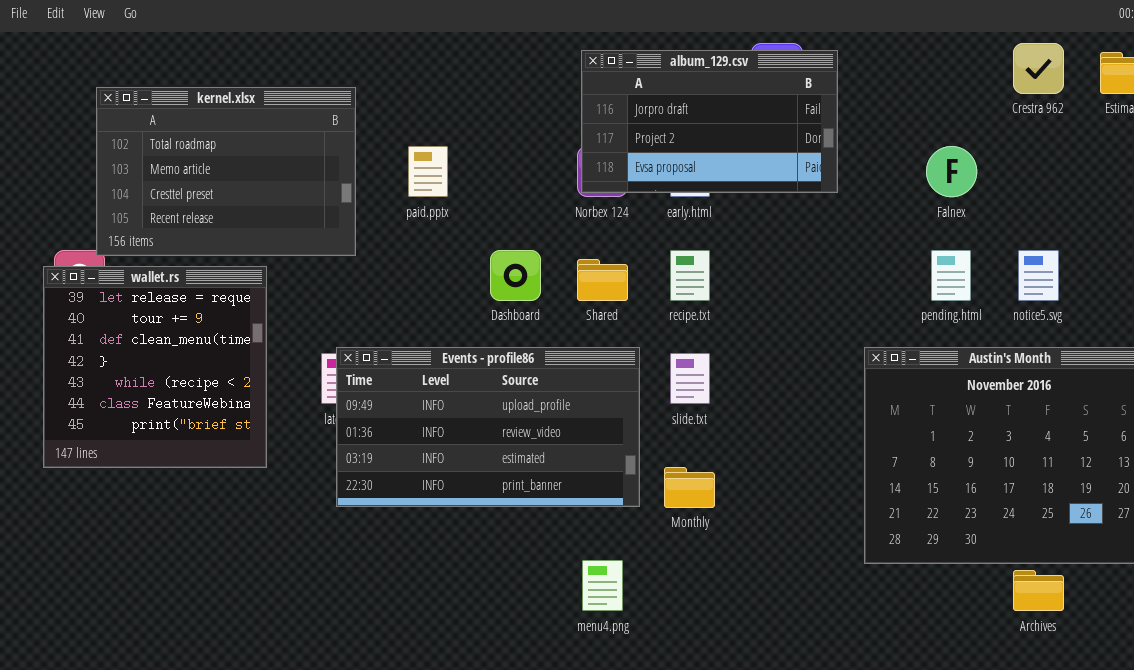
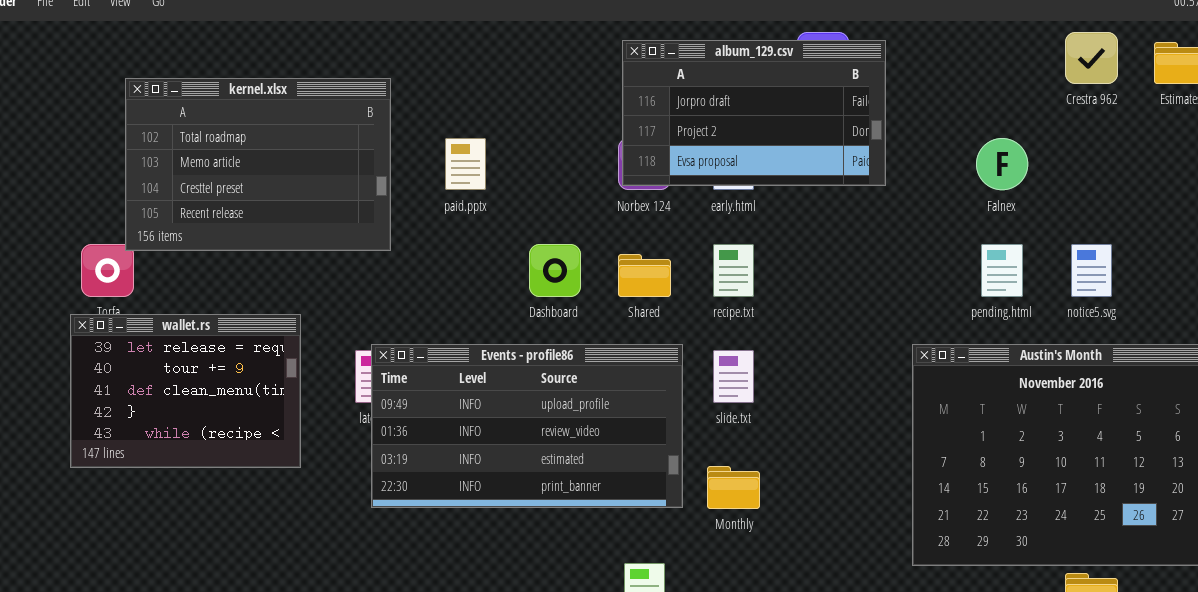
wallet.rs: [43,266,267,468] -> [70,314,301,468], resized

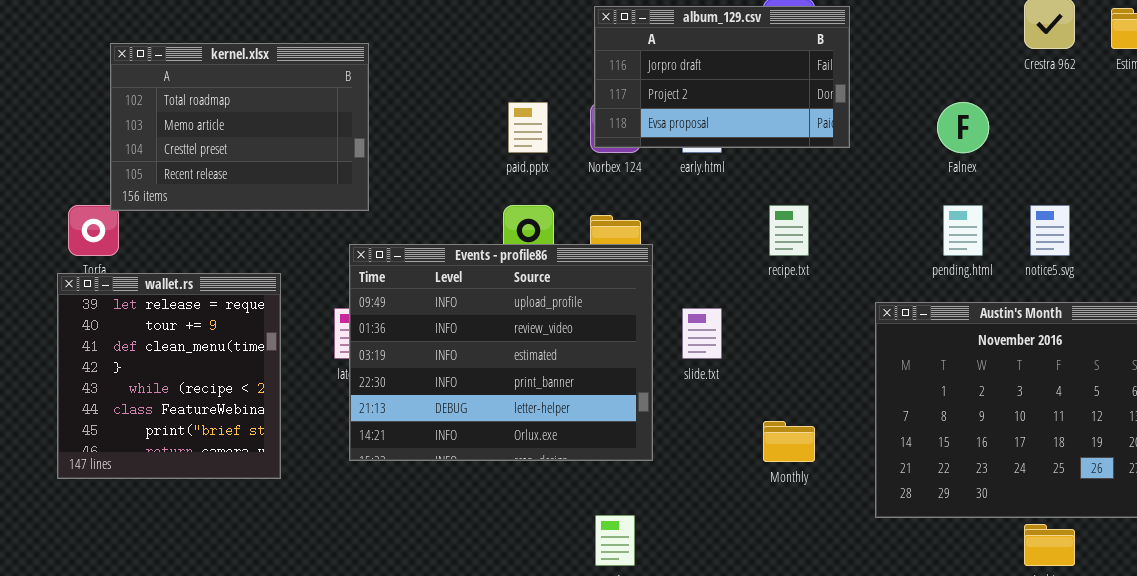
paid.pptx: [445,138,486,190] -> [508,102,548,153], moved
recipe.txt: [713,244,754,297] -> [769,205,809,256], moved
wallet.rs: [70,314,301,468] -> [57,273,281,479], resized
Events - profile86: [371,344,683,508] -> [349,244,653,461], resized
Monthly: [707,466,760,509] -> [763,421,815,462], moved

